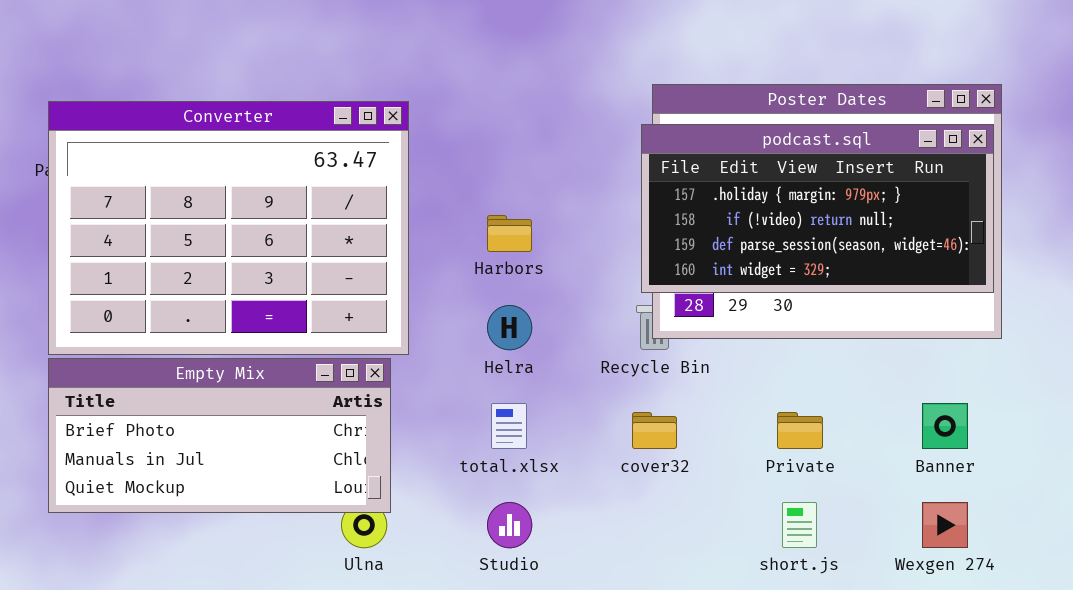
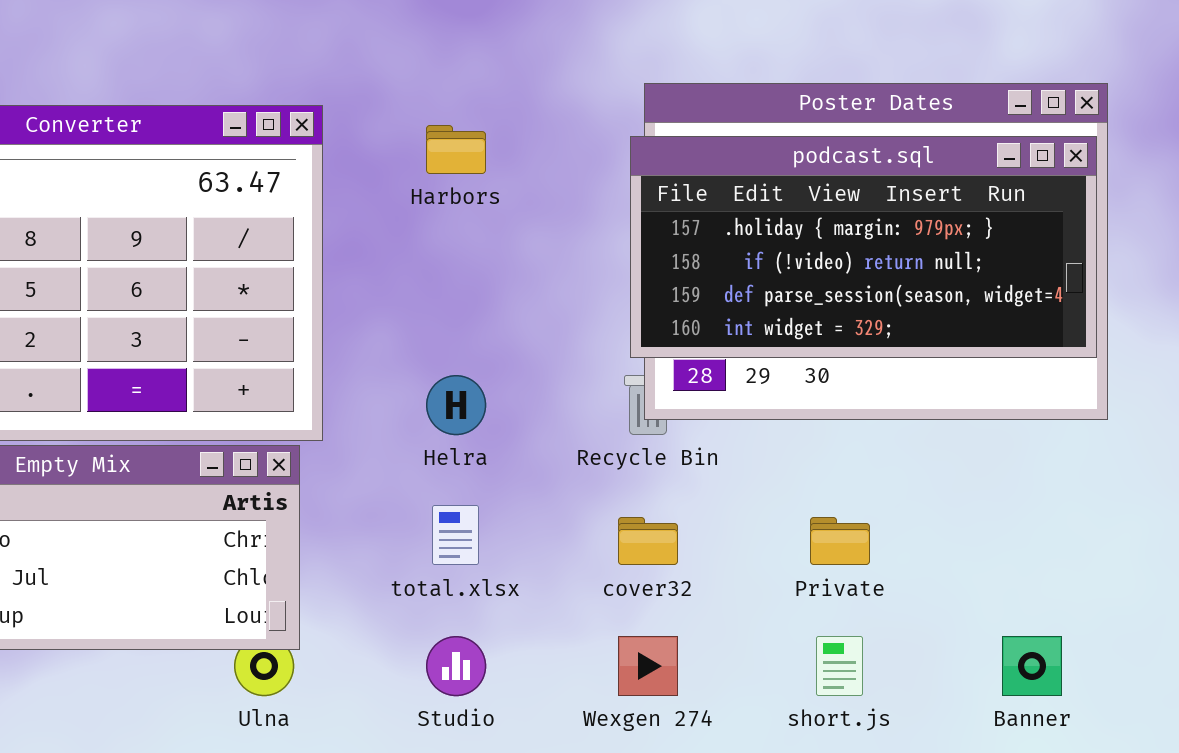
Harbors: [487,215,532,252] -> [426,125,486,174], moved
Banner: [922,403,968,449] -> [1002,636,1062,696], moved
Wexgen 274: [922,502,968,548] -> [618,636,678,696], moved

